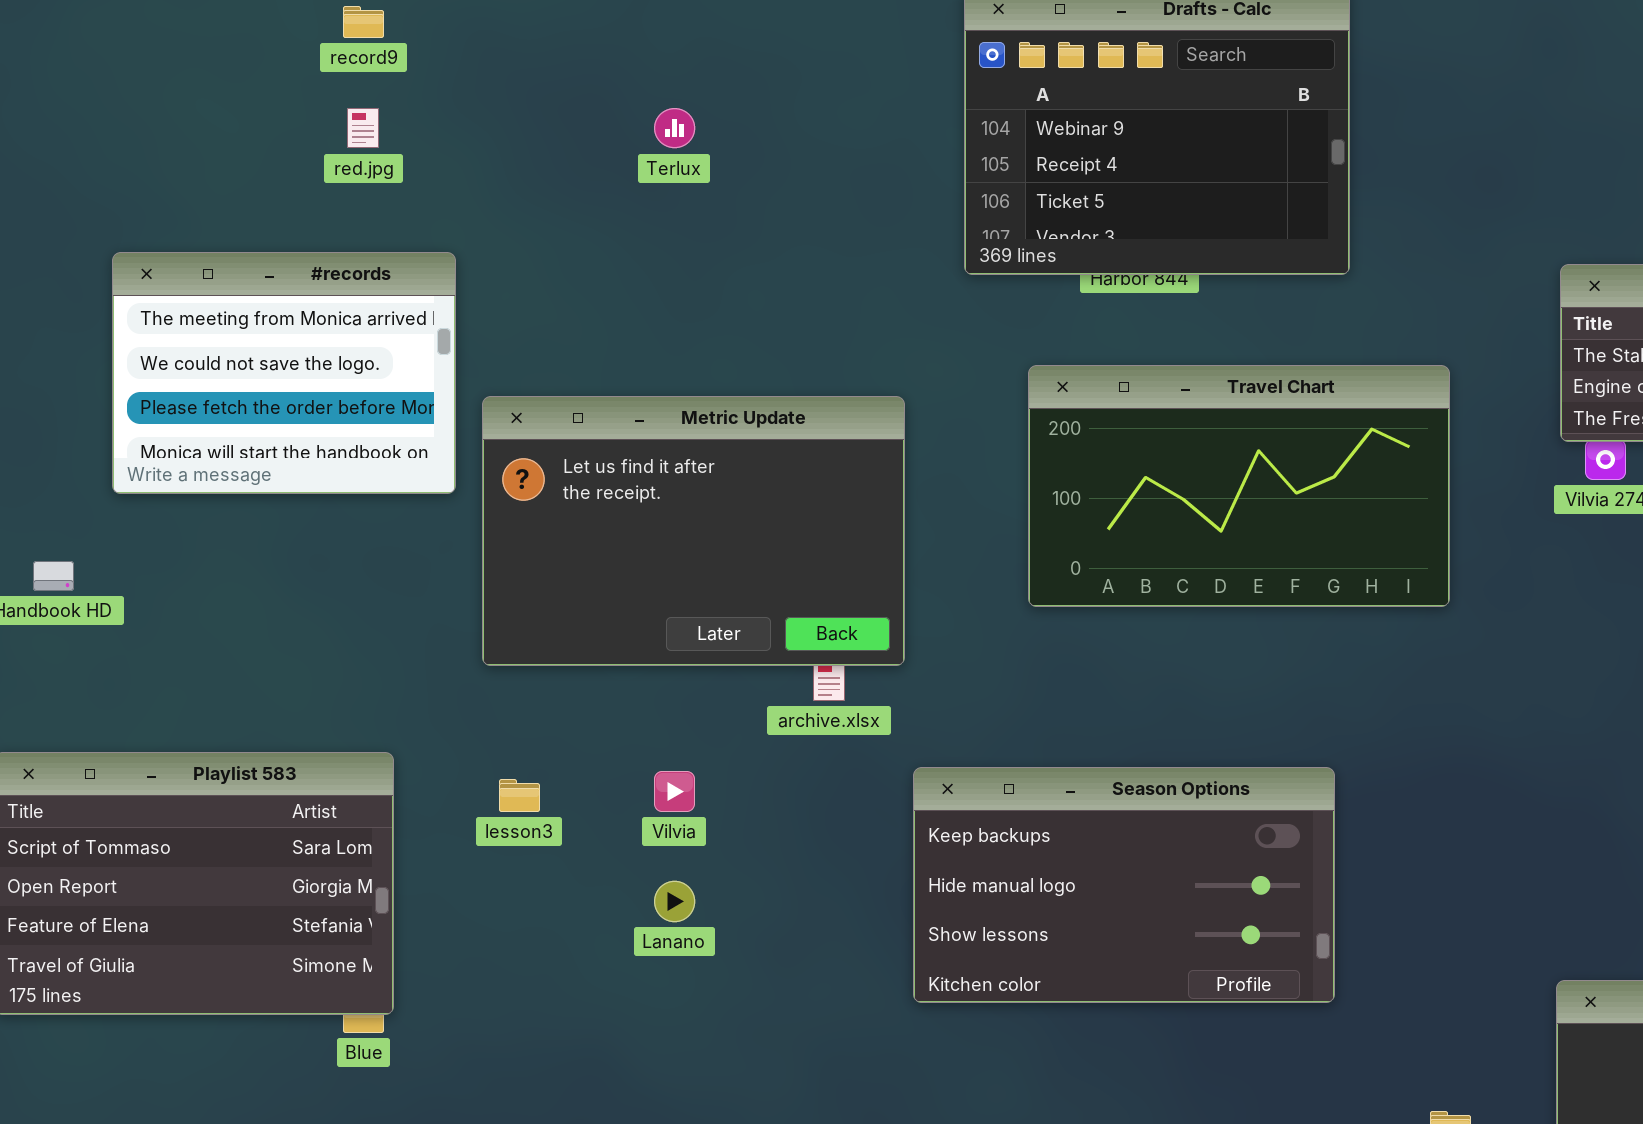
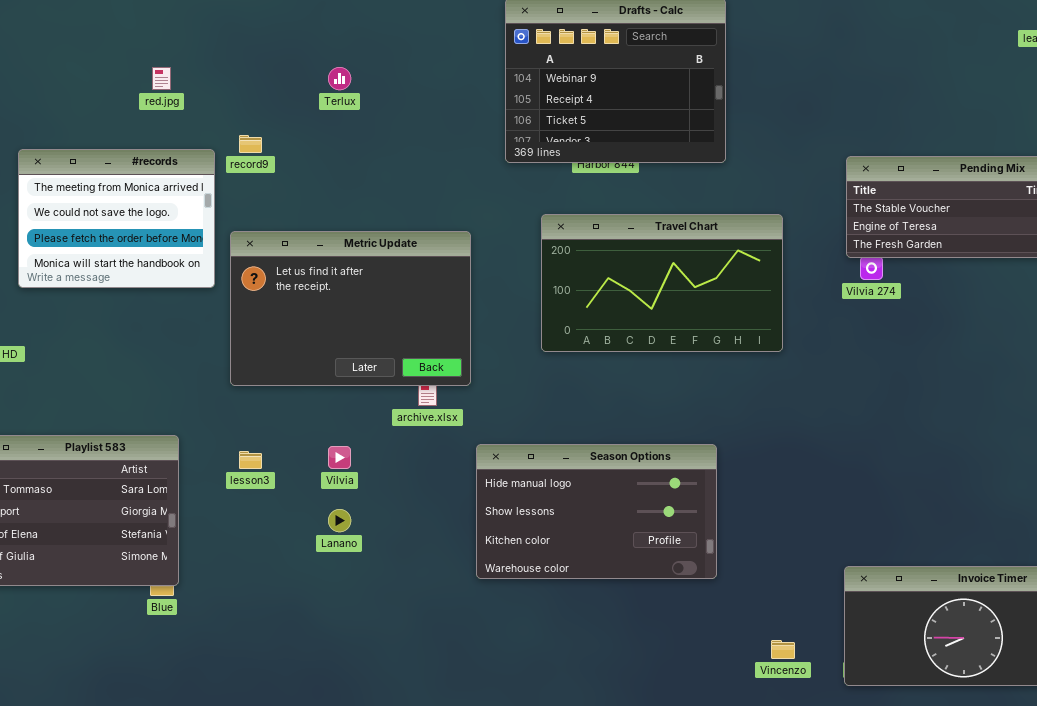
record9: [343,6,384,38] -> [239,135,262,153], moved
Season Options: [913,767,1335,1003] -> [476,444,717,579], scrolled down 1 row

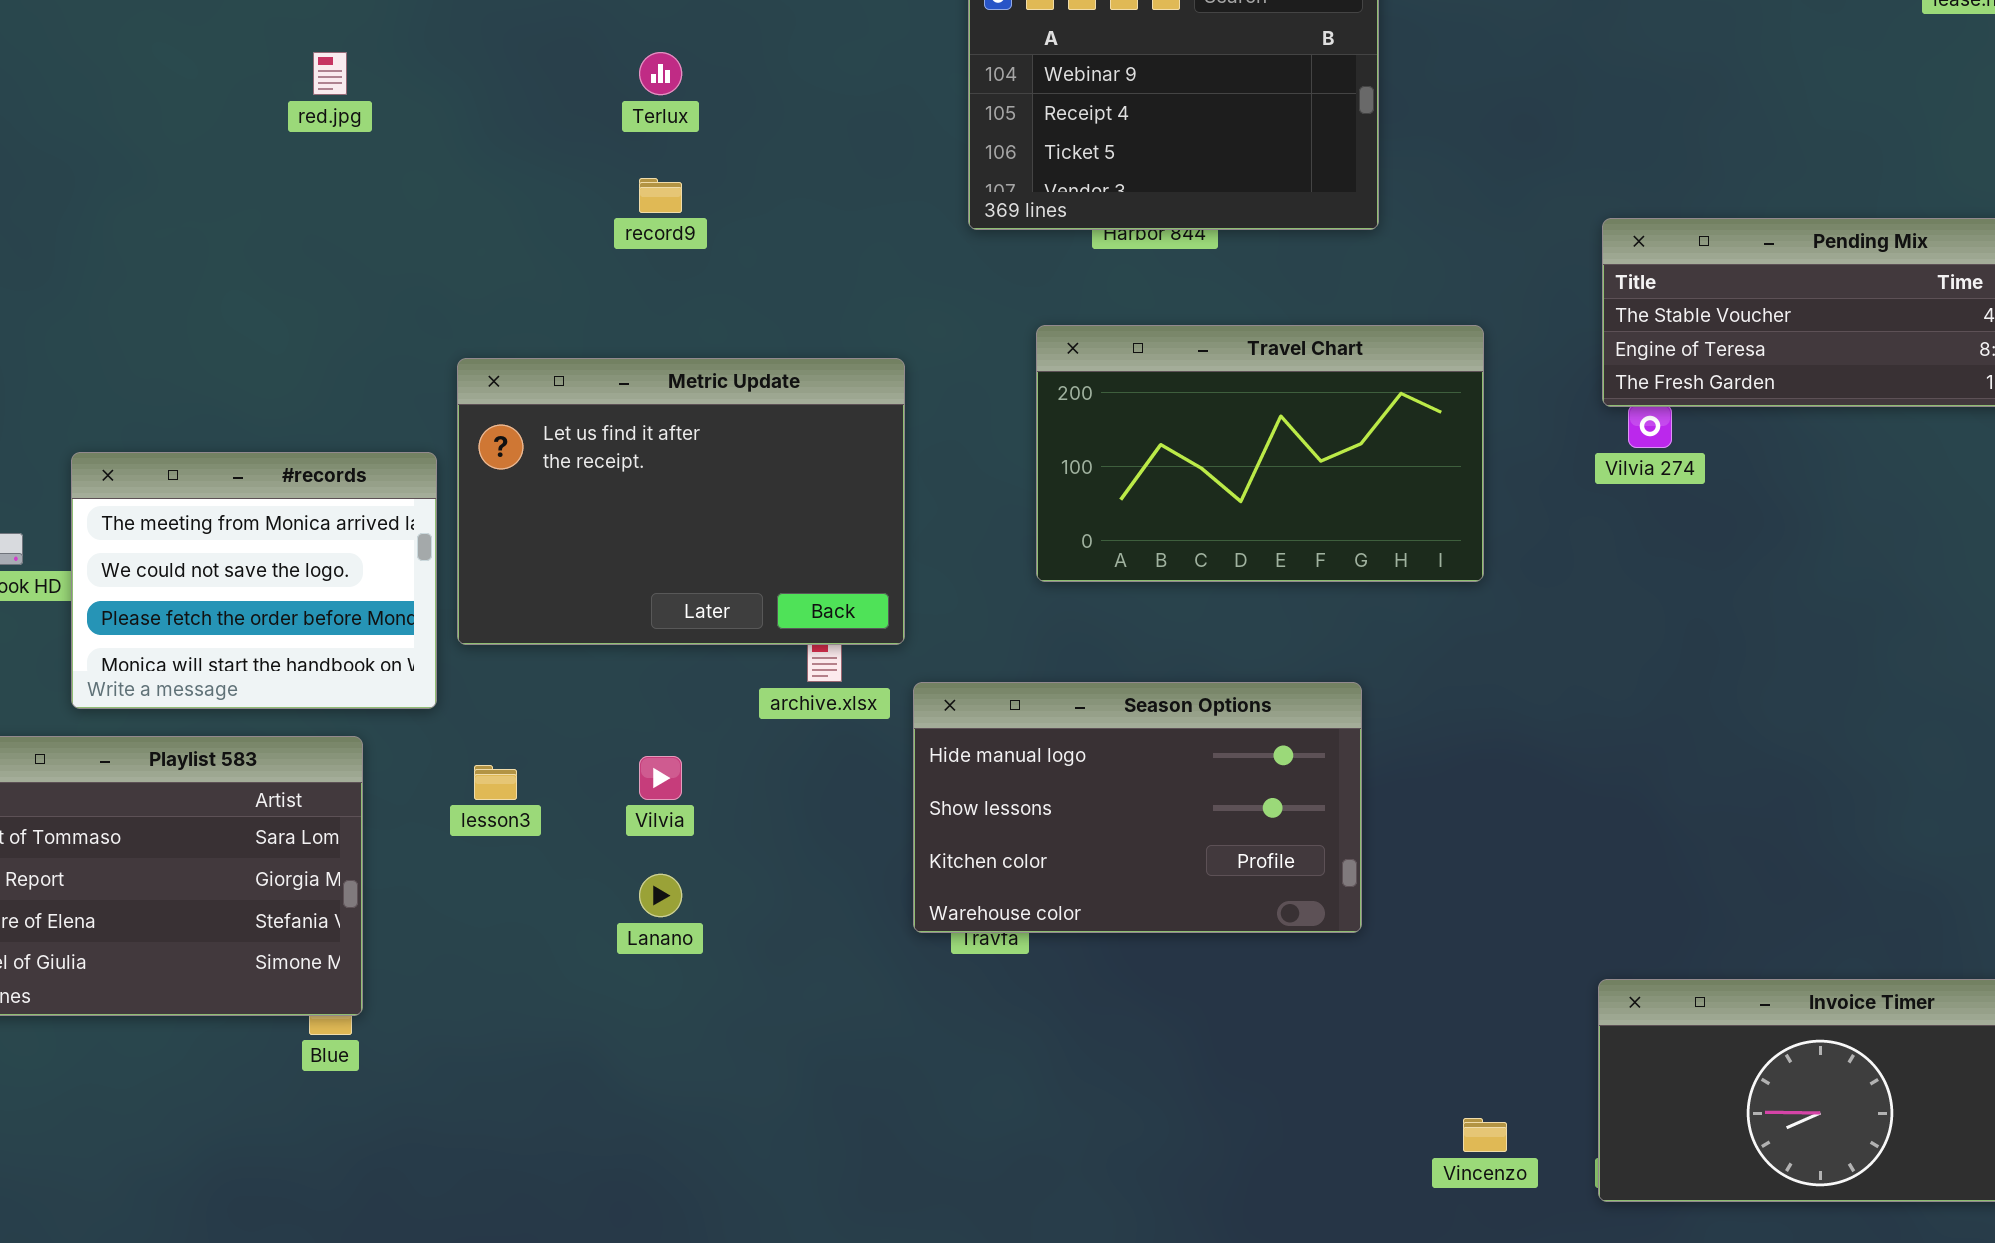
record9: [239,135,262,153] -> [639,178,682,213], moved
#records: [18,149,215,288] -> [71,452,437,709], moved
Season Options: [476,444,717,579] -> [913,682,1362,933], moved

